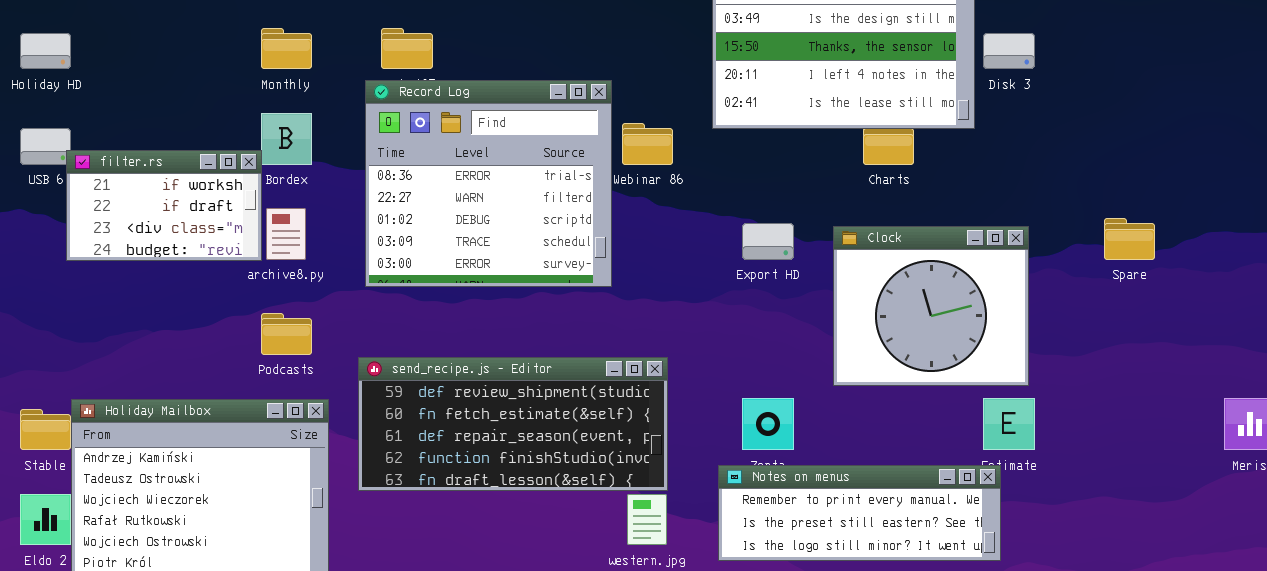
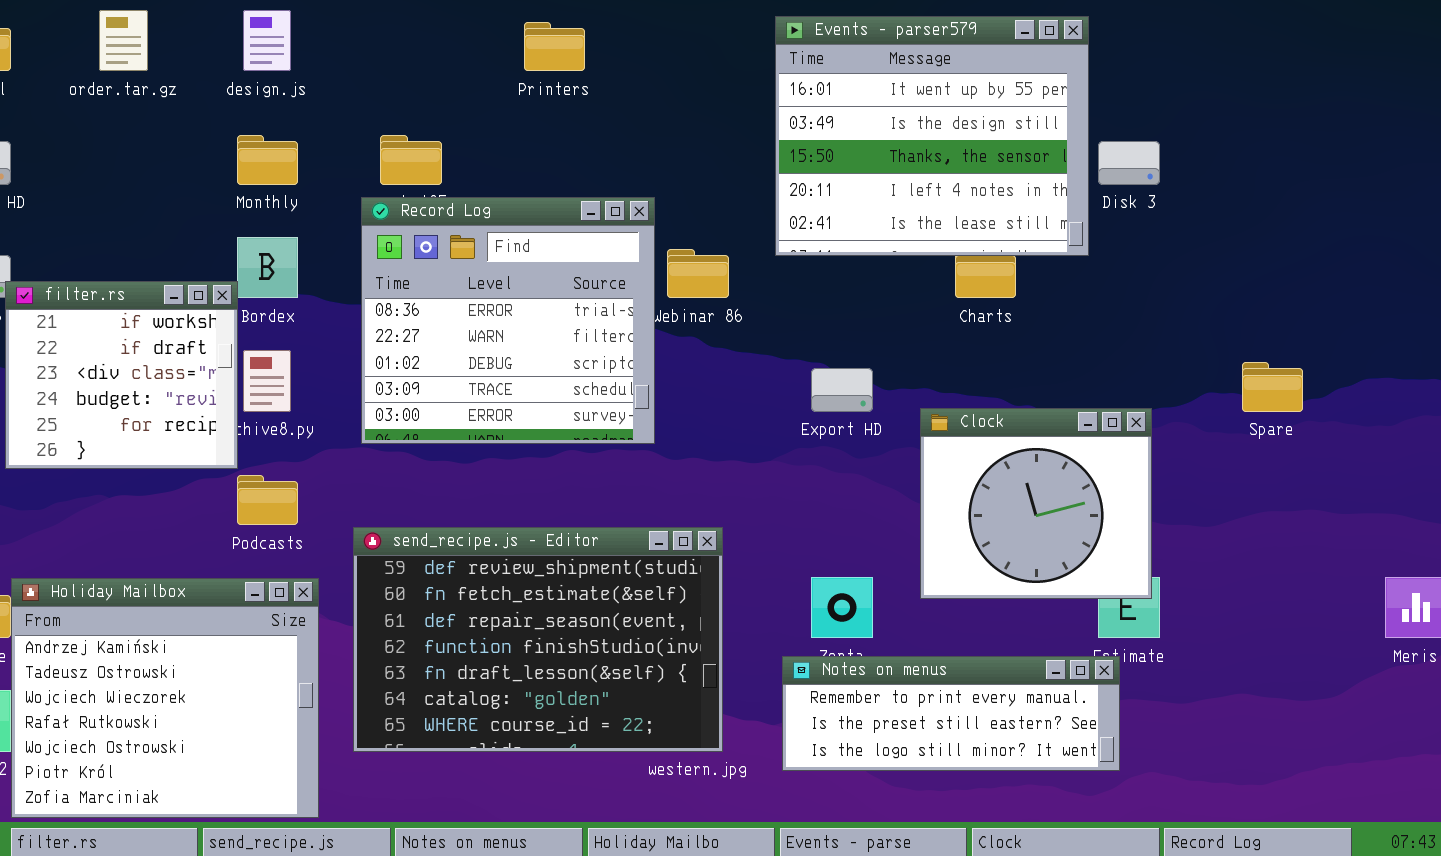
filter.rs: [66,150,262,261] -> [5,281,238,469], resized
Clock: [833,226,1029,386] -> [920,408,1152,599], moved
send_recipe.js - Editor: [358,357,668,491] -> [353,527,723,752], resized

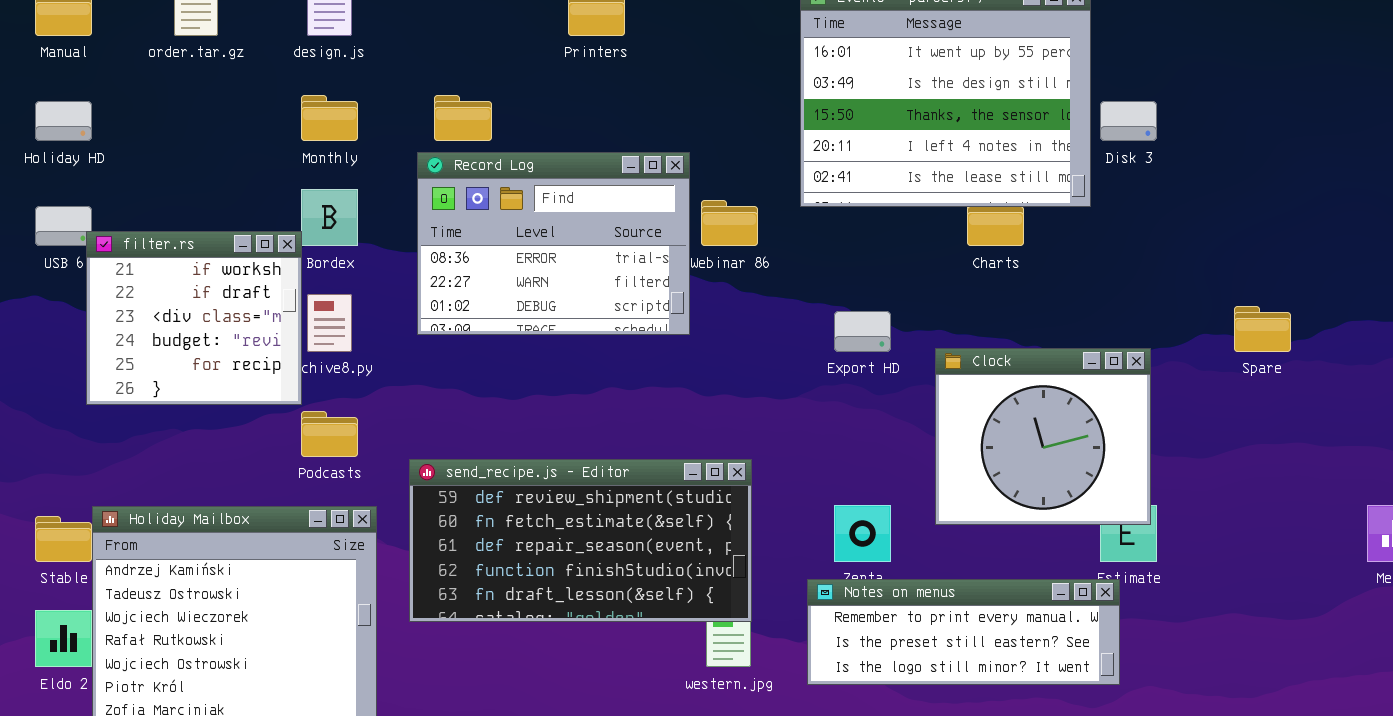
Record Log: [361,197,655,444] -> [417,152,690,335], resized
send_recipe.js - Editor: [353,527,723,752] -> [409,459,752,622], resized

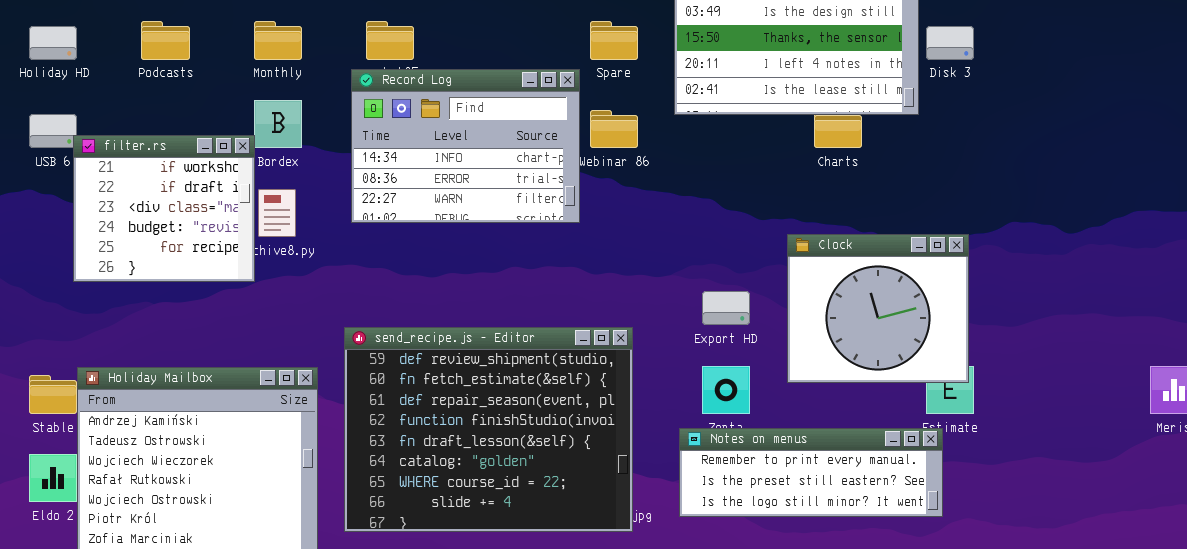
Record Log: [417,152,690,335] -> [351,69,580,223], scrolled up 1 row
Spare: [1234,306,1291,352] -> [590,21,638,60], moved
Export HD: [834,311,891,352] -> [702,291,750,325], moved
Podcasts: [301,411,358,457] -> [141,21,190,60], moved
send_recipe.js - Editor: [409,459,752,622] -> [344,327,633,532], resized

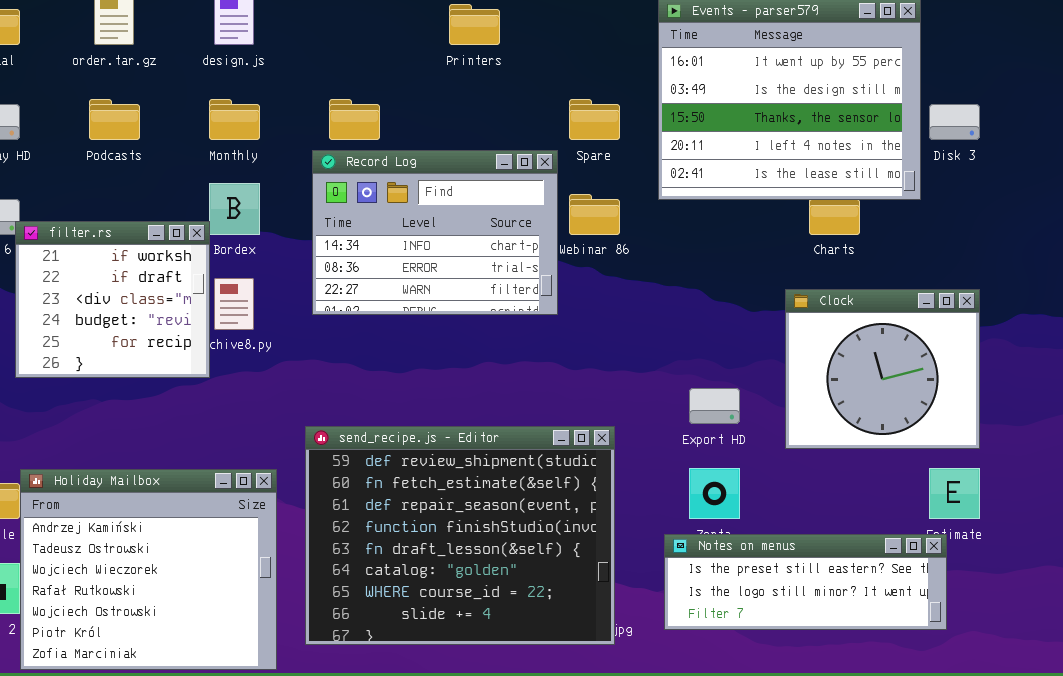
Clock: [787,234,969,383] -> [785,289,980,449], moved
Notes on menus: [679,428,943,517] -> [664,534,947,630], scrolled down 1 row

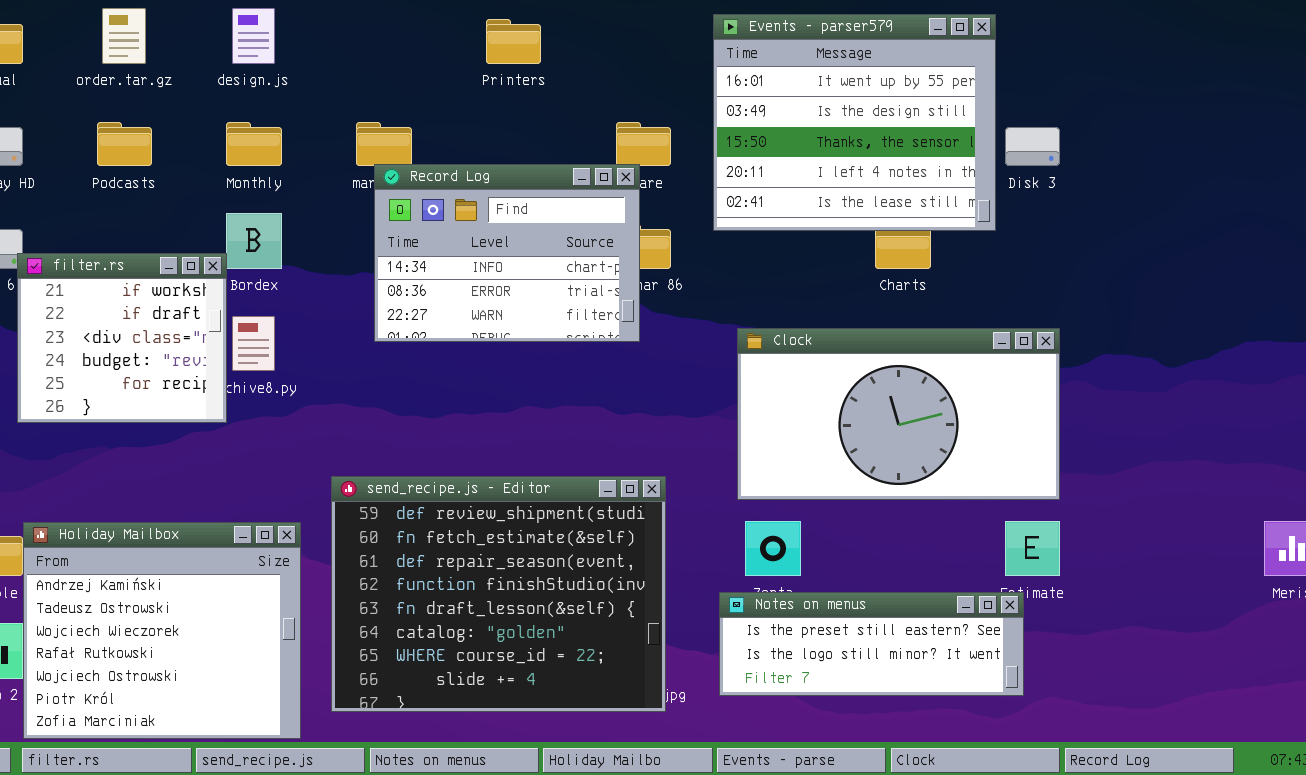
Record Log: [312,150,558,315] -> [374,164,640,342], moved
Clock: [785,289,980,449] -> [737,328,1060,500], resized

